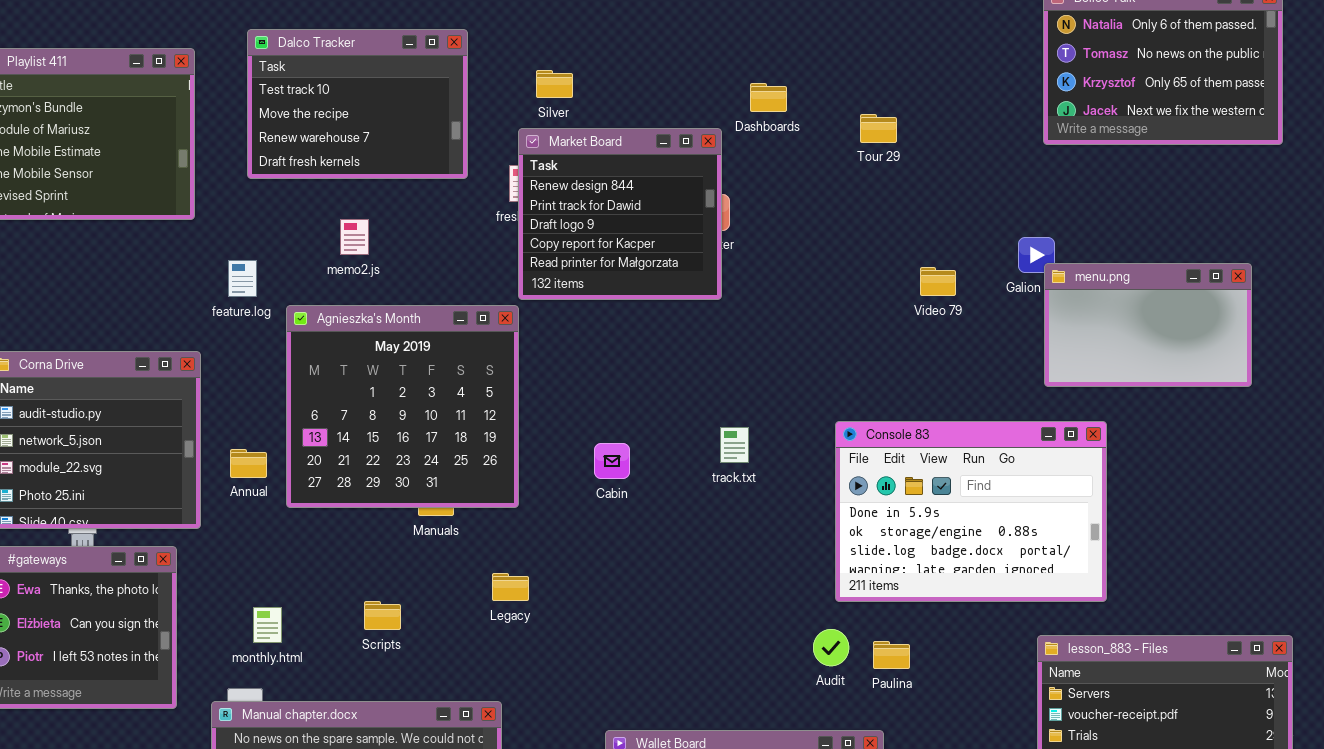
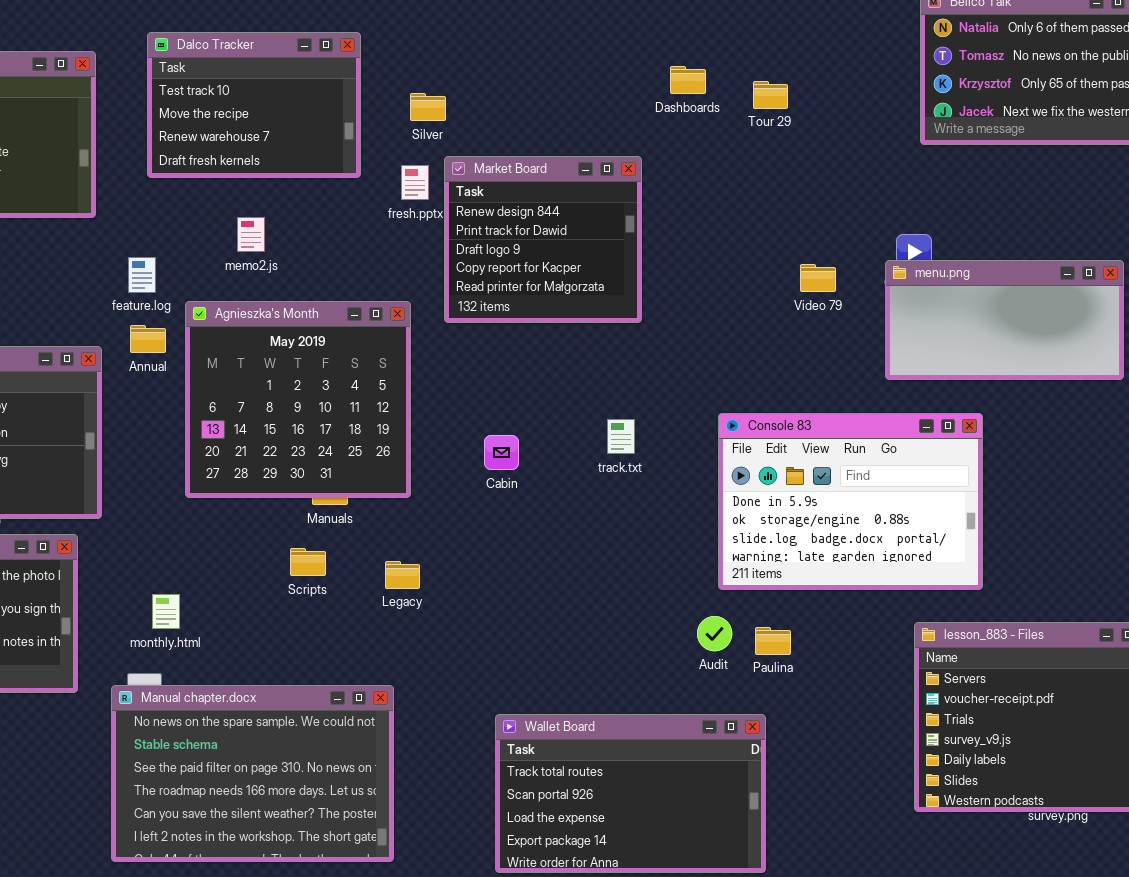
Silver: [536,70,573,98] -> [410,93,446,121], moved
Dashboards: [750,83,787,112] -> [670,66,706,94], moved
Tour 29: [860,114,897,143] -> [753,81,788,109], moved
Market Board: [518,128,722,300] -> [444,156,642,323], moved
menu.png: [1044,263,1252,387] -> [885,260,1124,380], resized
Annual: [230,449,267,478] -> [130,325,166,353], moved
Scripts: [364,601,401,630] -> [290,548,326,576], moved

